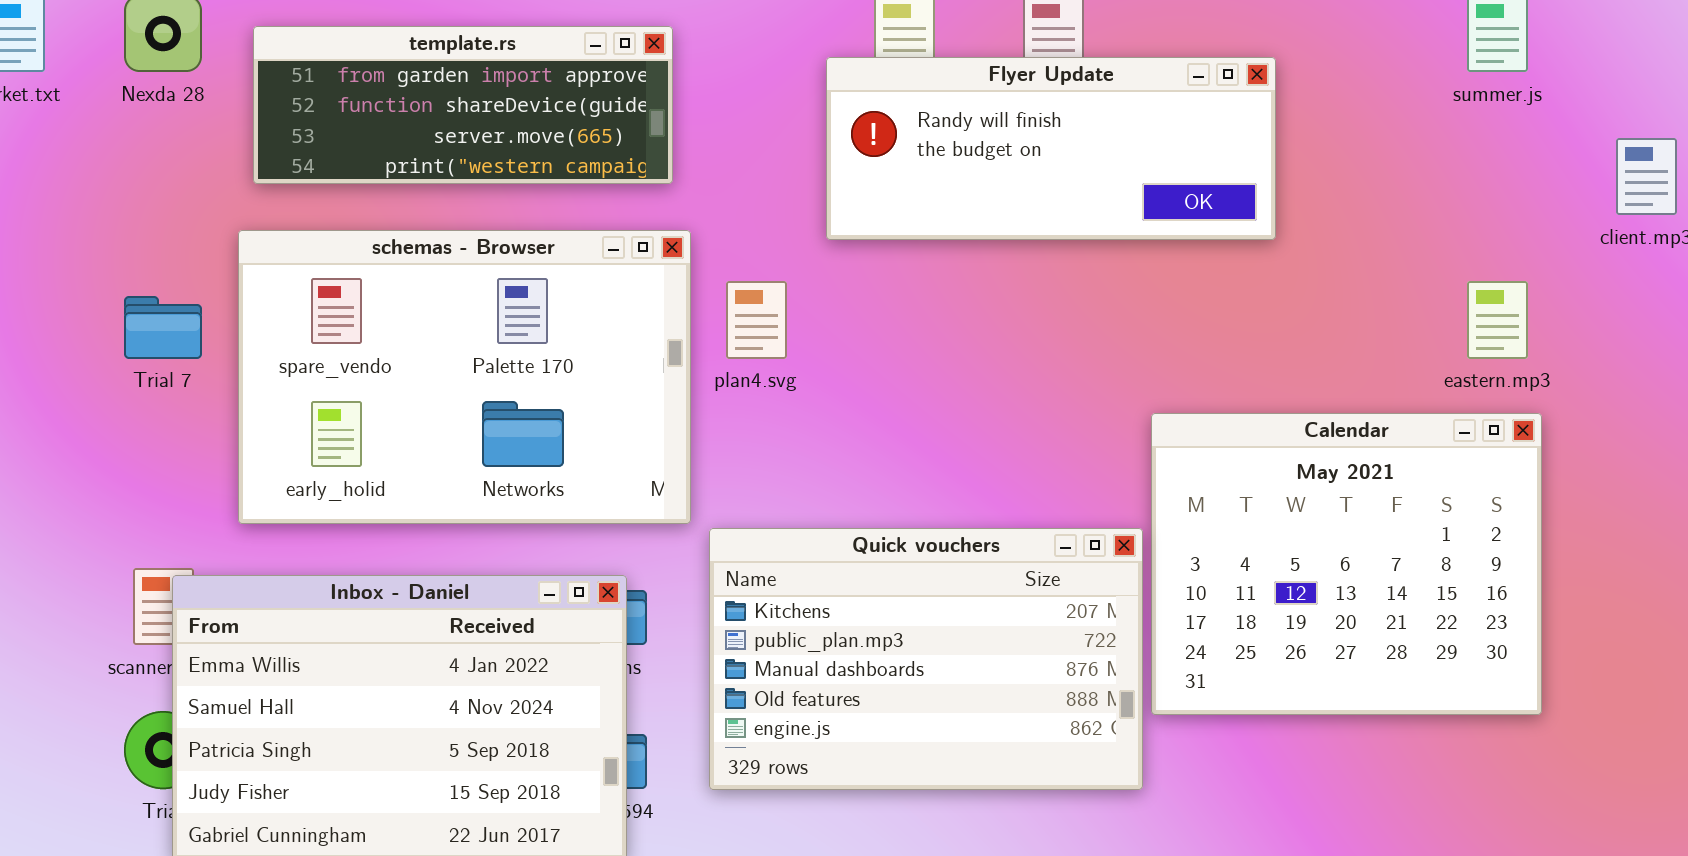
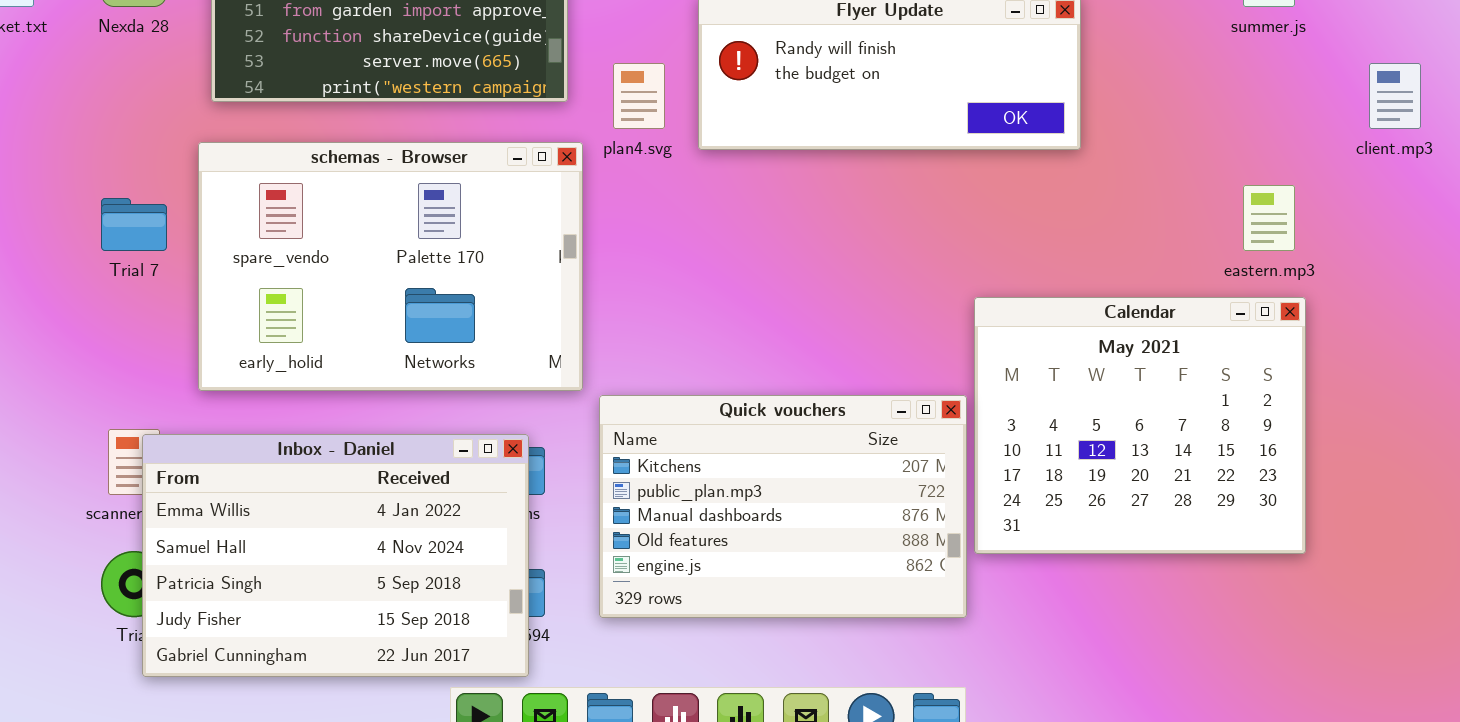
plan4.svg: [726,281,787,359] -> [613,63,665,129], moved

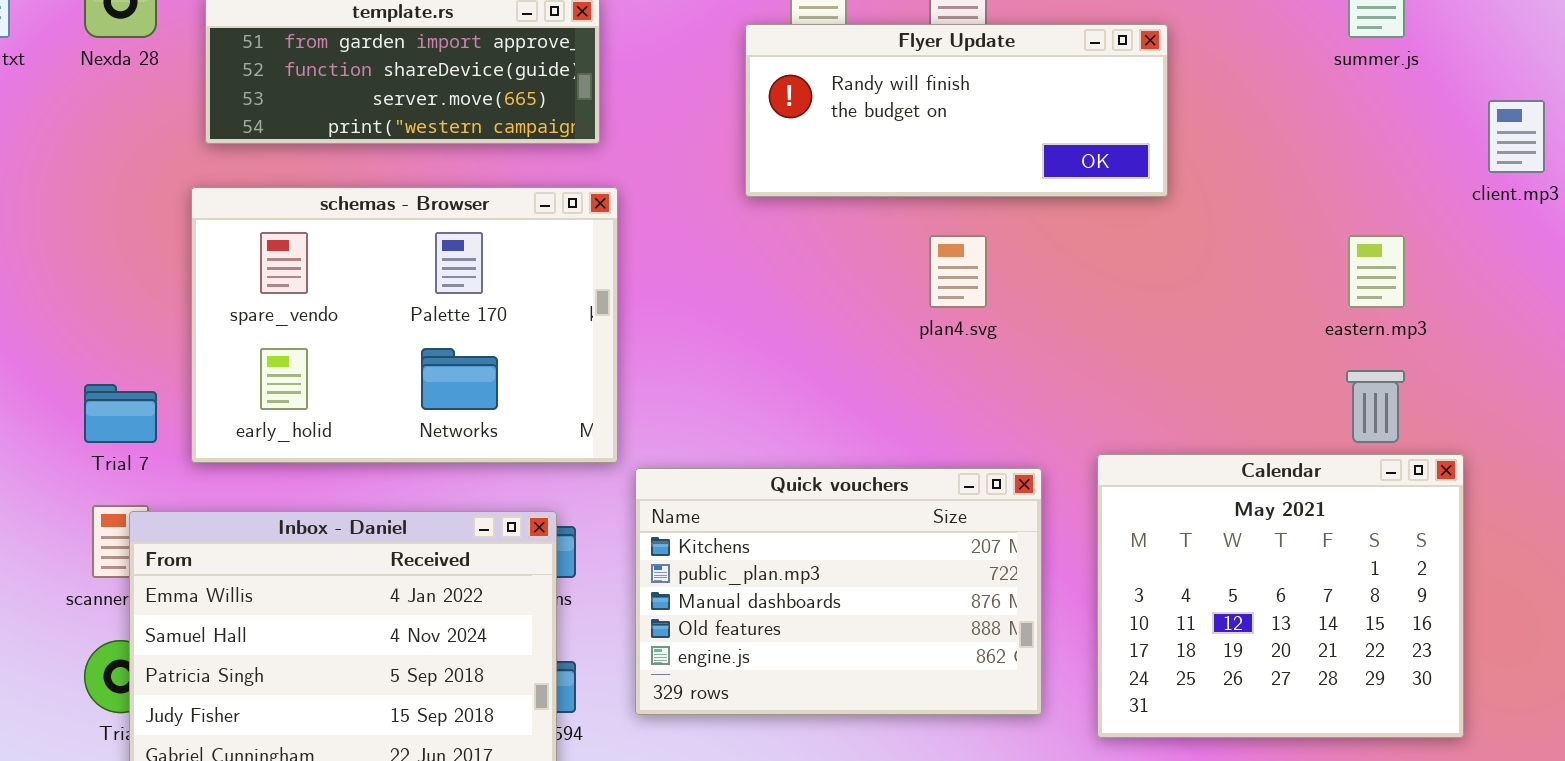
plan4.svg: [613,63,665,129] -> [929,235,987,308], moved
Trial 7: [101,198,167,251] -> [84,384,157,443], moved
Calendar: [974,297,1306,554] -> [1097,454,1464,738], moved

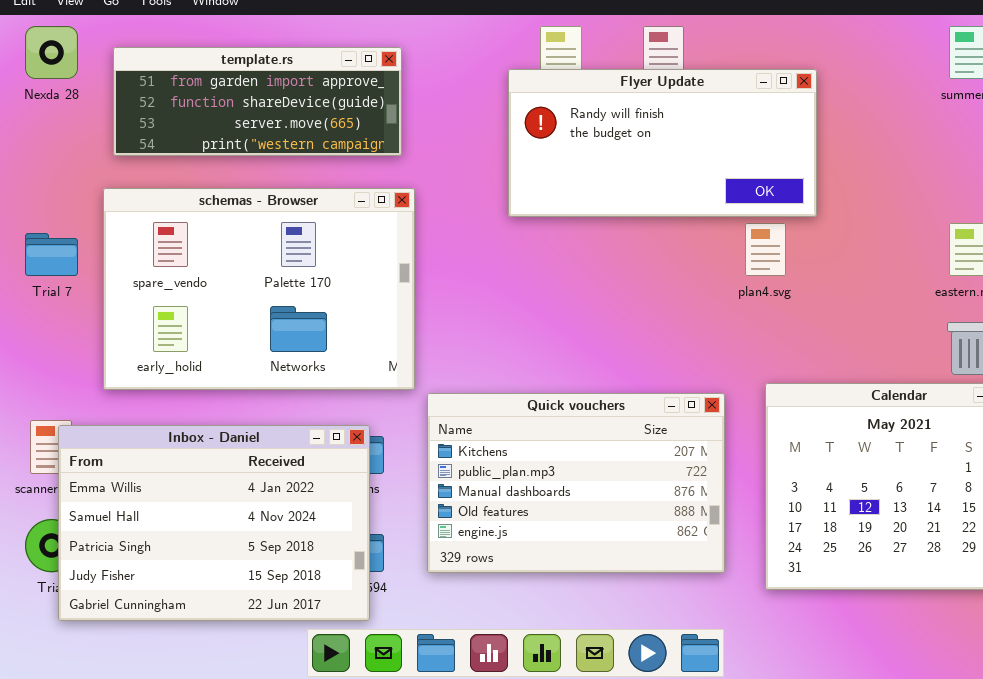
Flyer Update: [745,24,1168,197] -> [508,69,817,217], resized
plan4.svg: [929,235,987,308] -> [745,223,786,276], moved
Trial 7: [84,384,157,443] -> [25,233,78,276], moved

